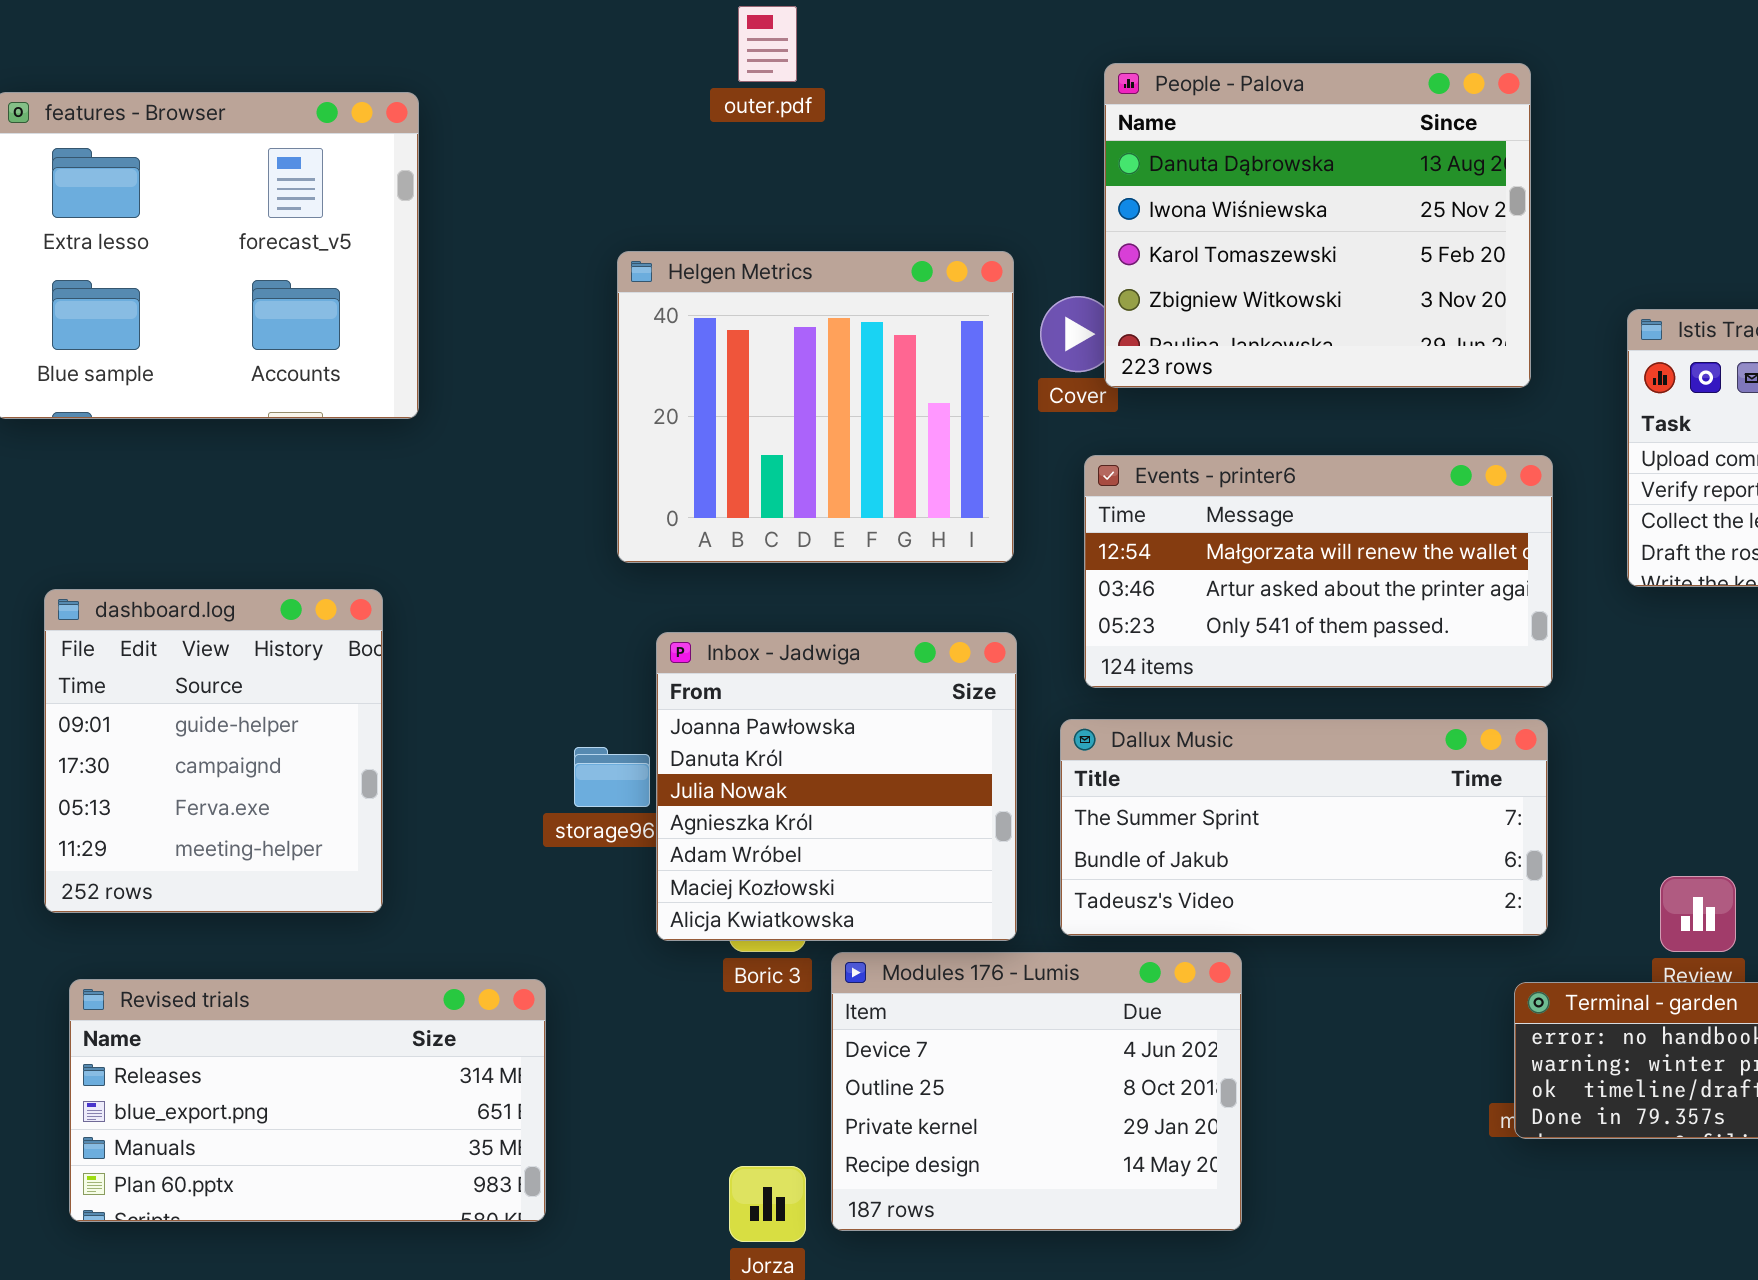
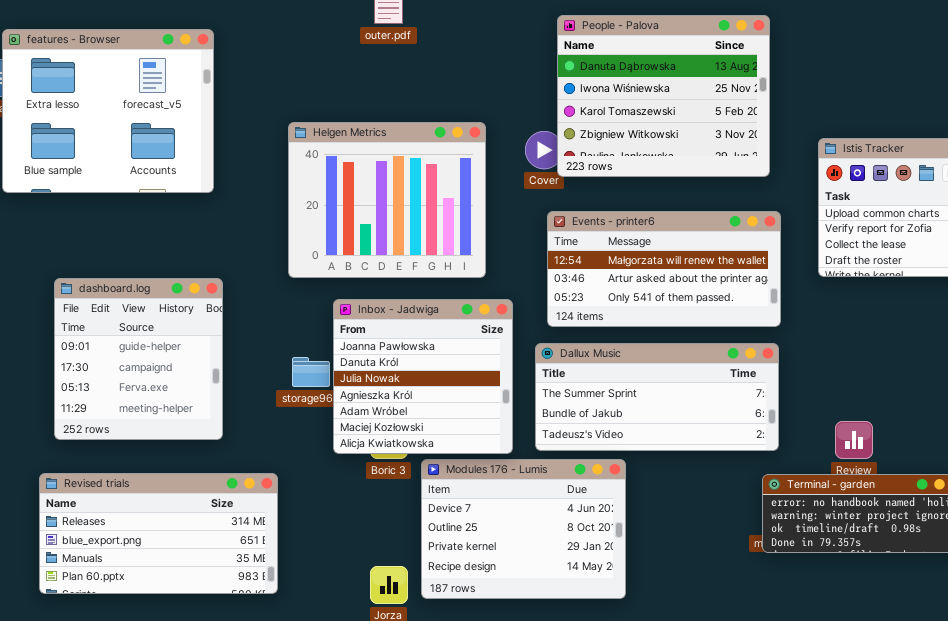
Helgen Metrics: [617,251,1014,563] -> [288,122,486,278], moved
dashboard.log: [44,589,383,913] -> [54,278,223,440], moved

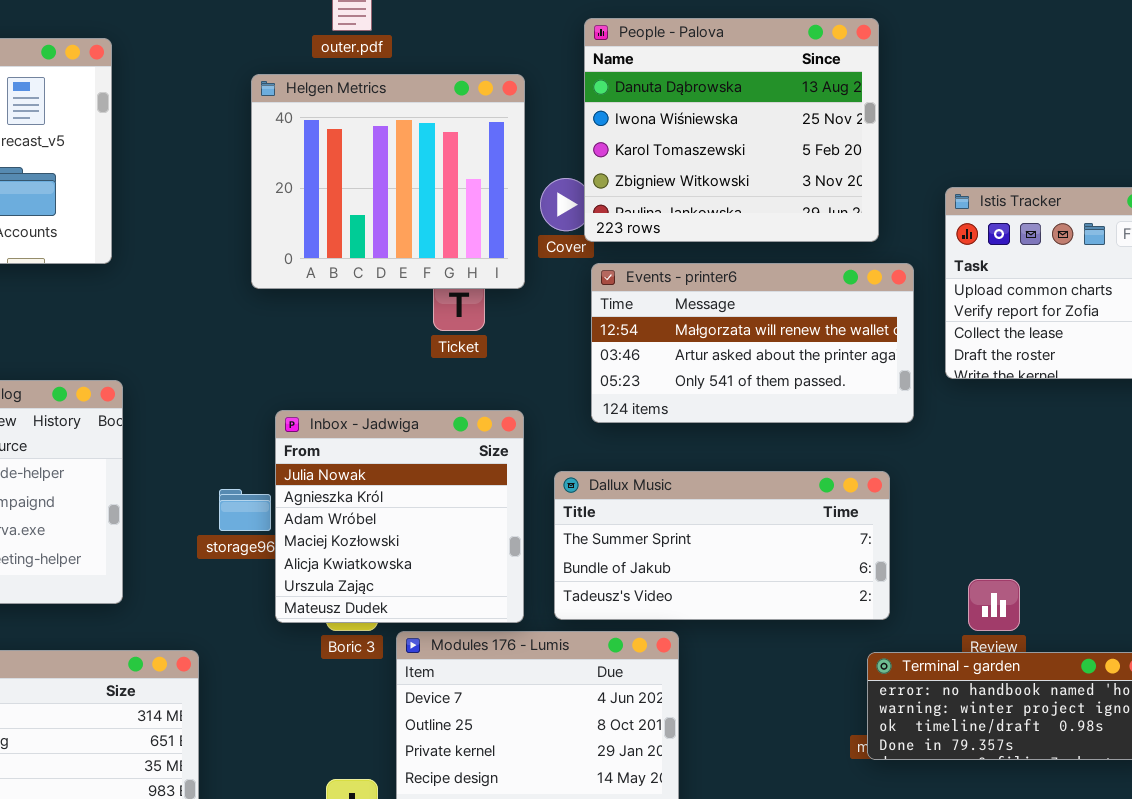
Helgen Metrics: [288,122,486,278] -> [251,74,525,289], moved
Events - printer6: [547,211,781,327] -> [591,263,914,423], moved
Inbox - Jadwiga: [333,299,513,454] -> [275,410,524,623], scrolled down 2 rows

